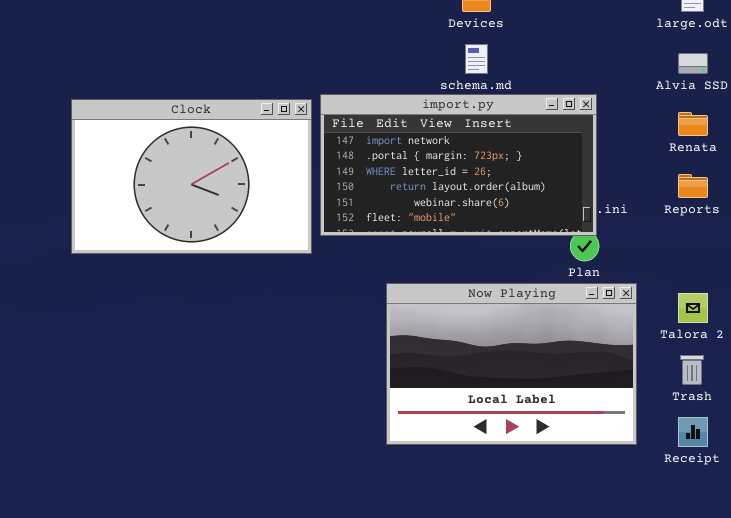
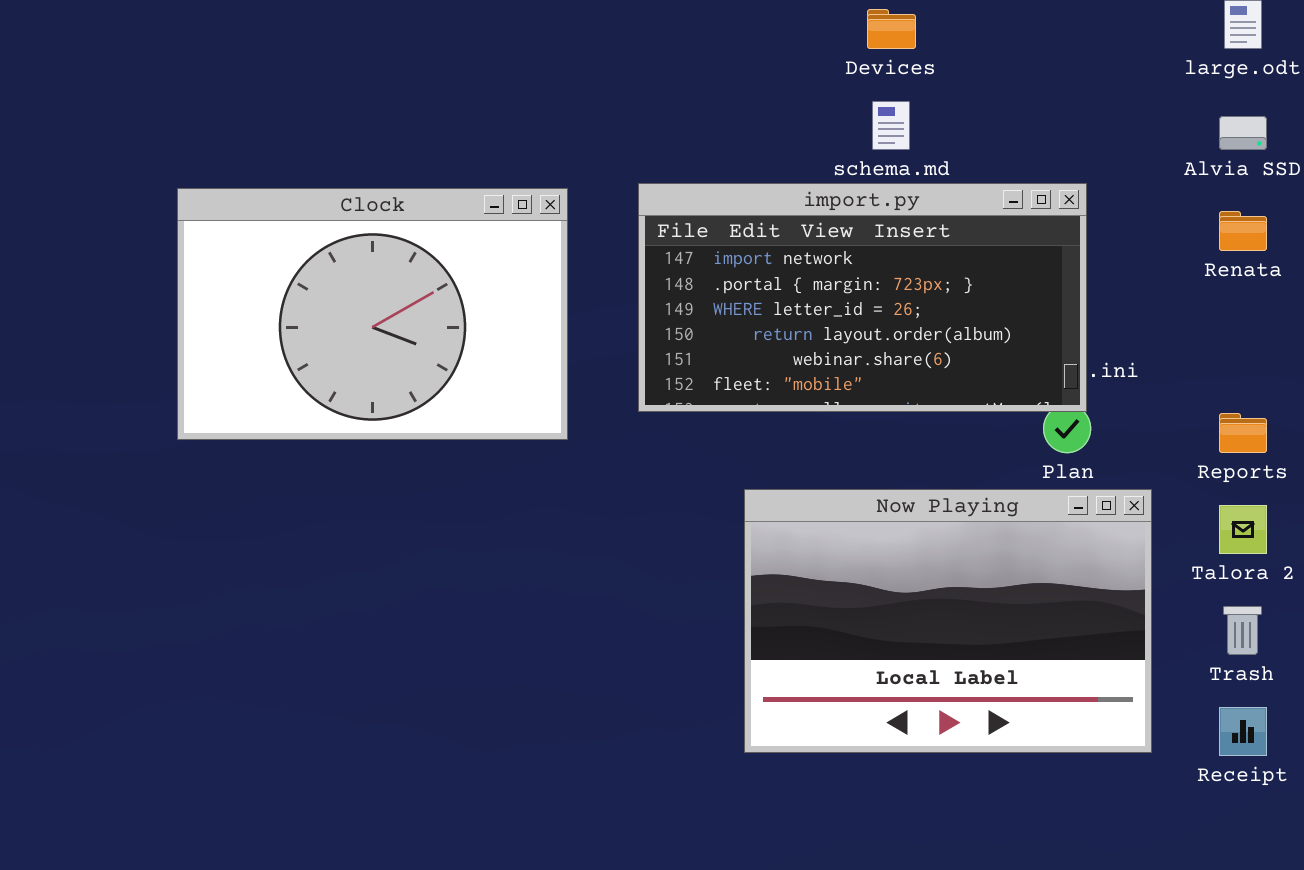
Clock: [71,99,312,254] -> [177,188,568,440], moved
Reports: [678,174,708,198] -> [1219,413,1267,453], moved

